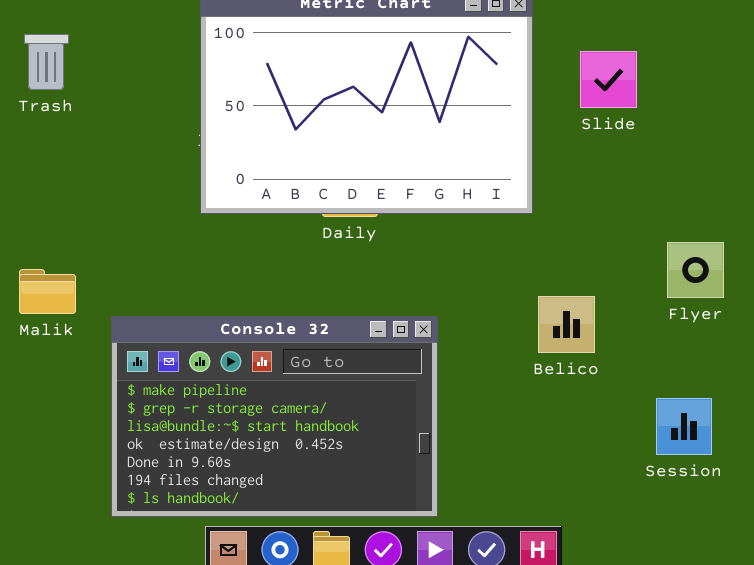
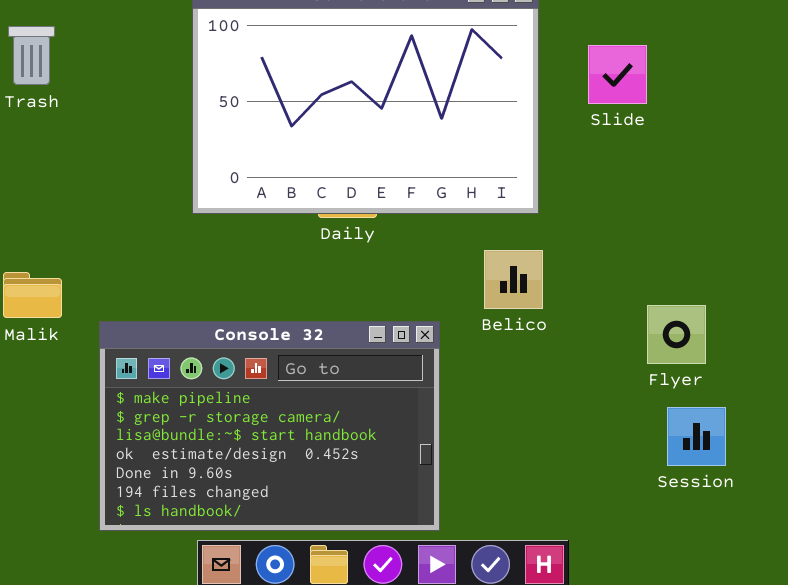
Flyer: [667,242,724,298] -> [647,305,706,364], moved
Belico: [538,296,595,353] -> [484,250,543,309], moved

